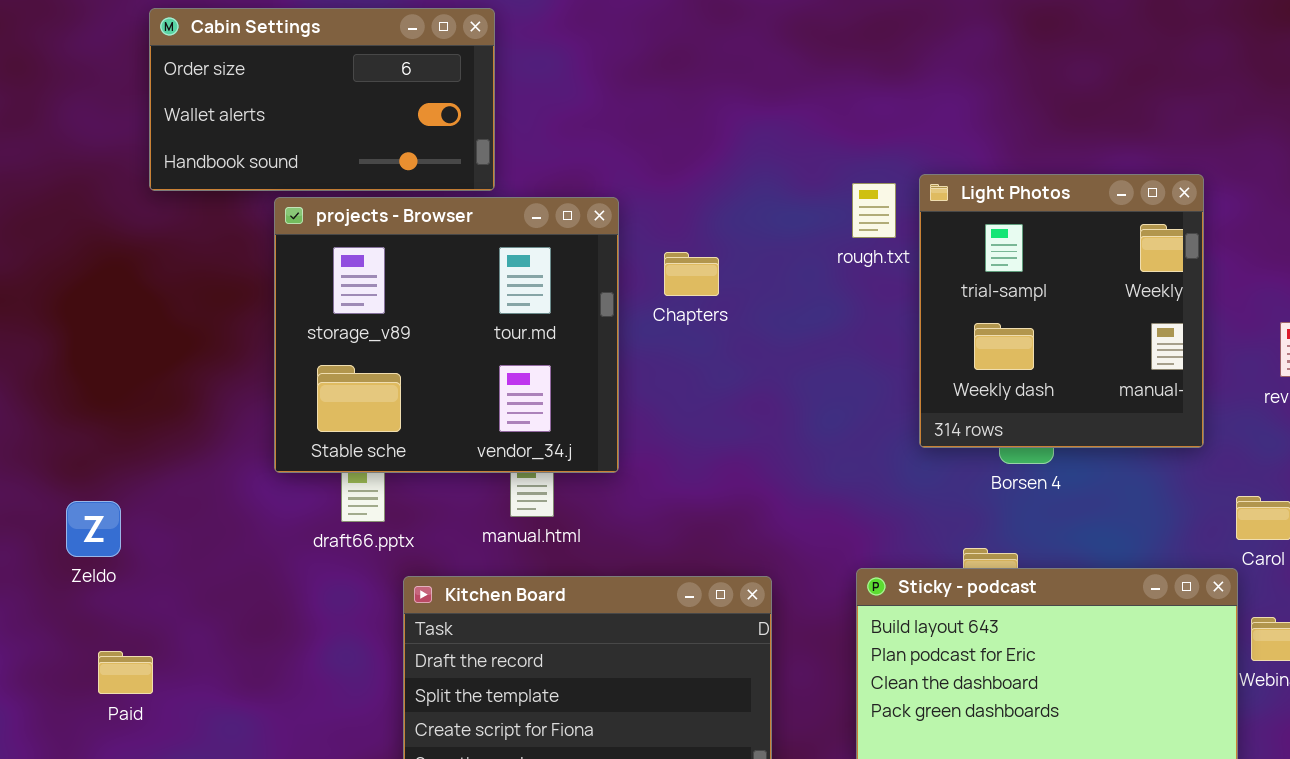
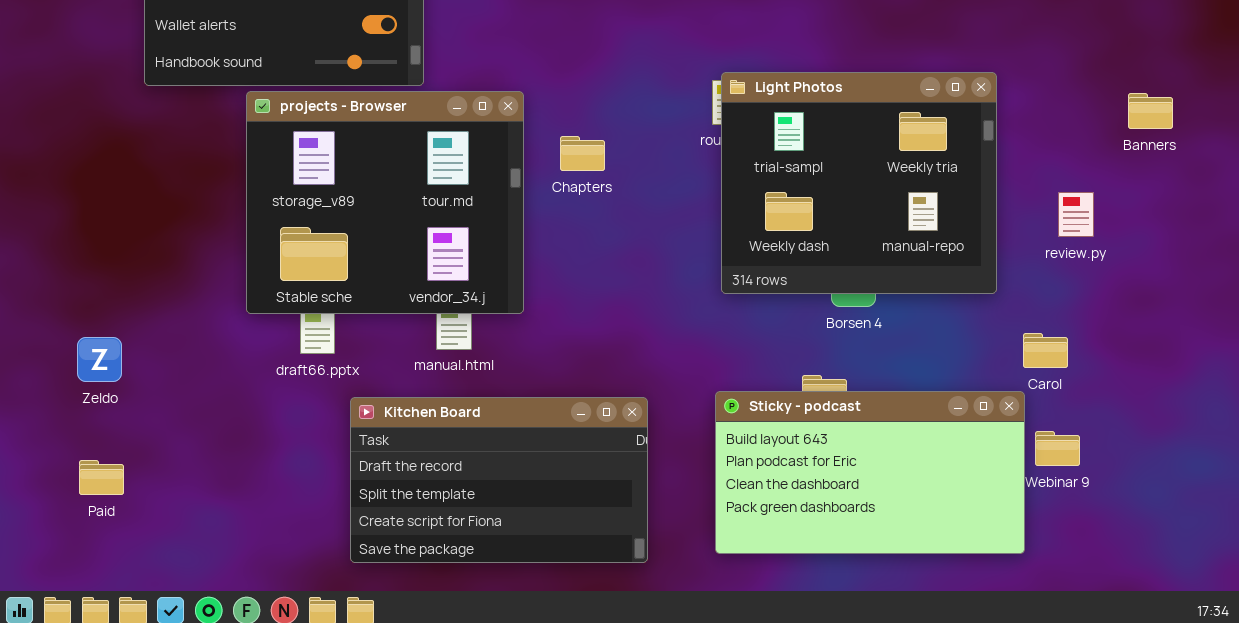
Light Photos: [919,174,1204,448] -> [721,72,997,294], resized
Paid: [98,651,153,694] -> [79,460,124,495], moved

